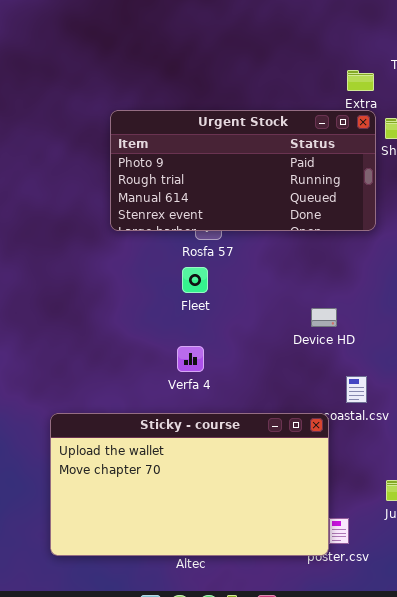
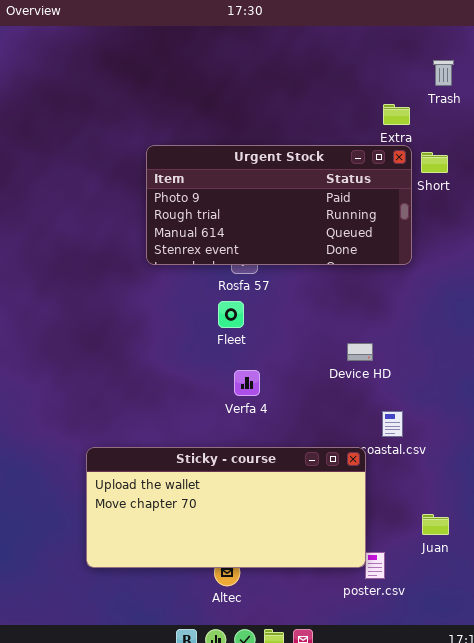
Verfa 4: [177,346,204,372] -> [234,370,260,396], moved
Sticky - course: [50,413,329,556] -> [86,447,366,568], resized

